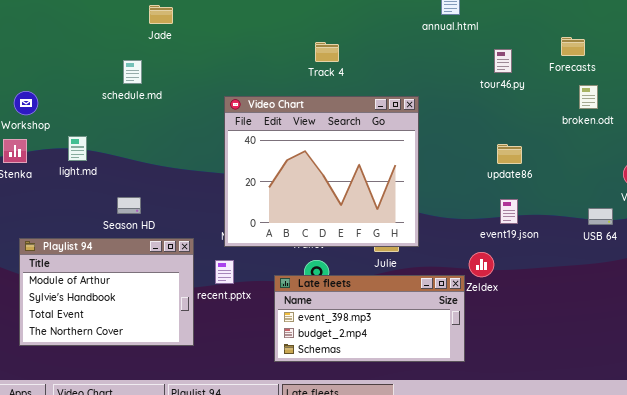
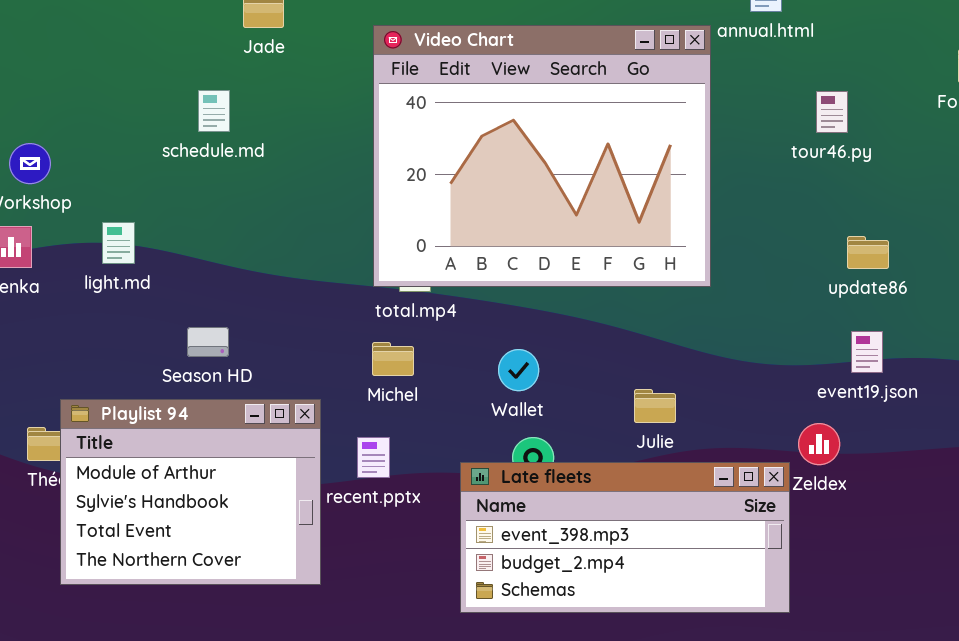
tour46.py: [494,49,512,73] -> [816,91,848,133], moved
Video Chart: [224,96,419,247] -> [373,25,711,287], moved
Playlist 94: [19,238,194,346] -> [60,399,321,585], resized

